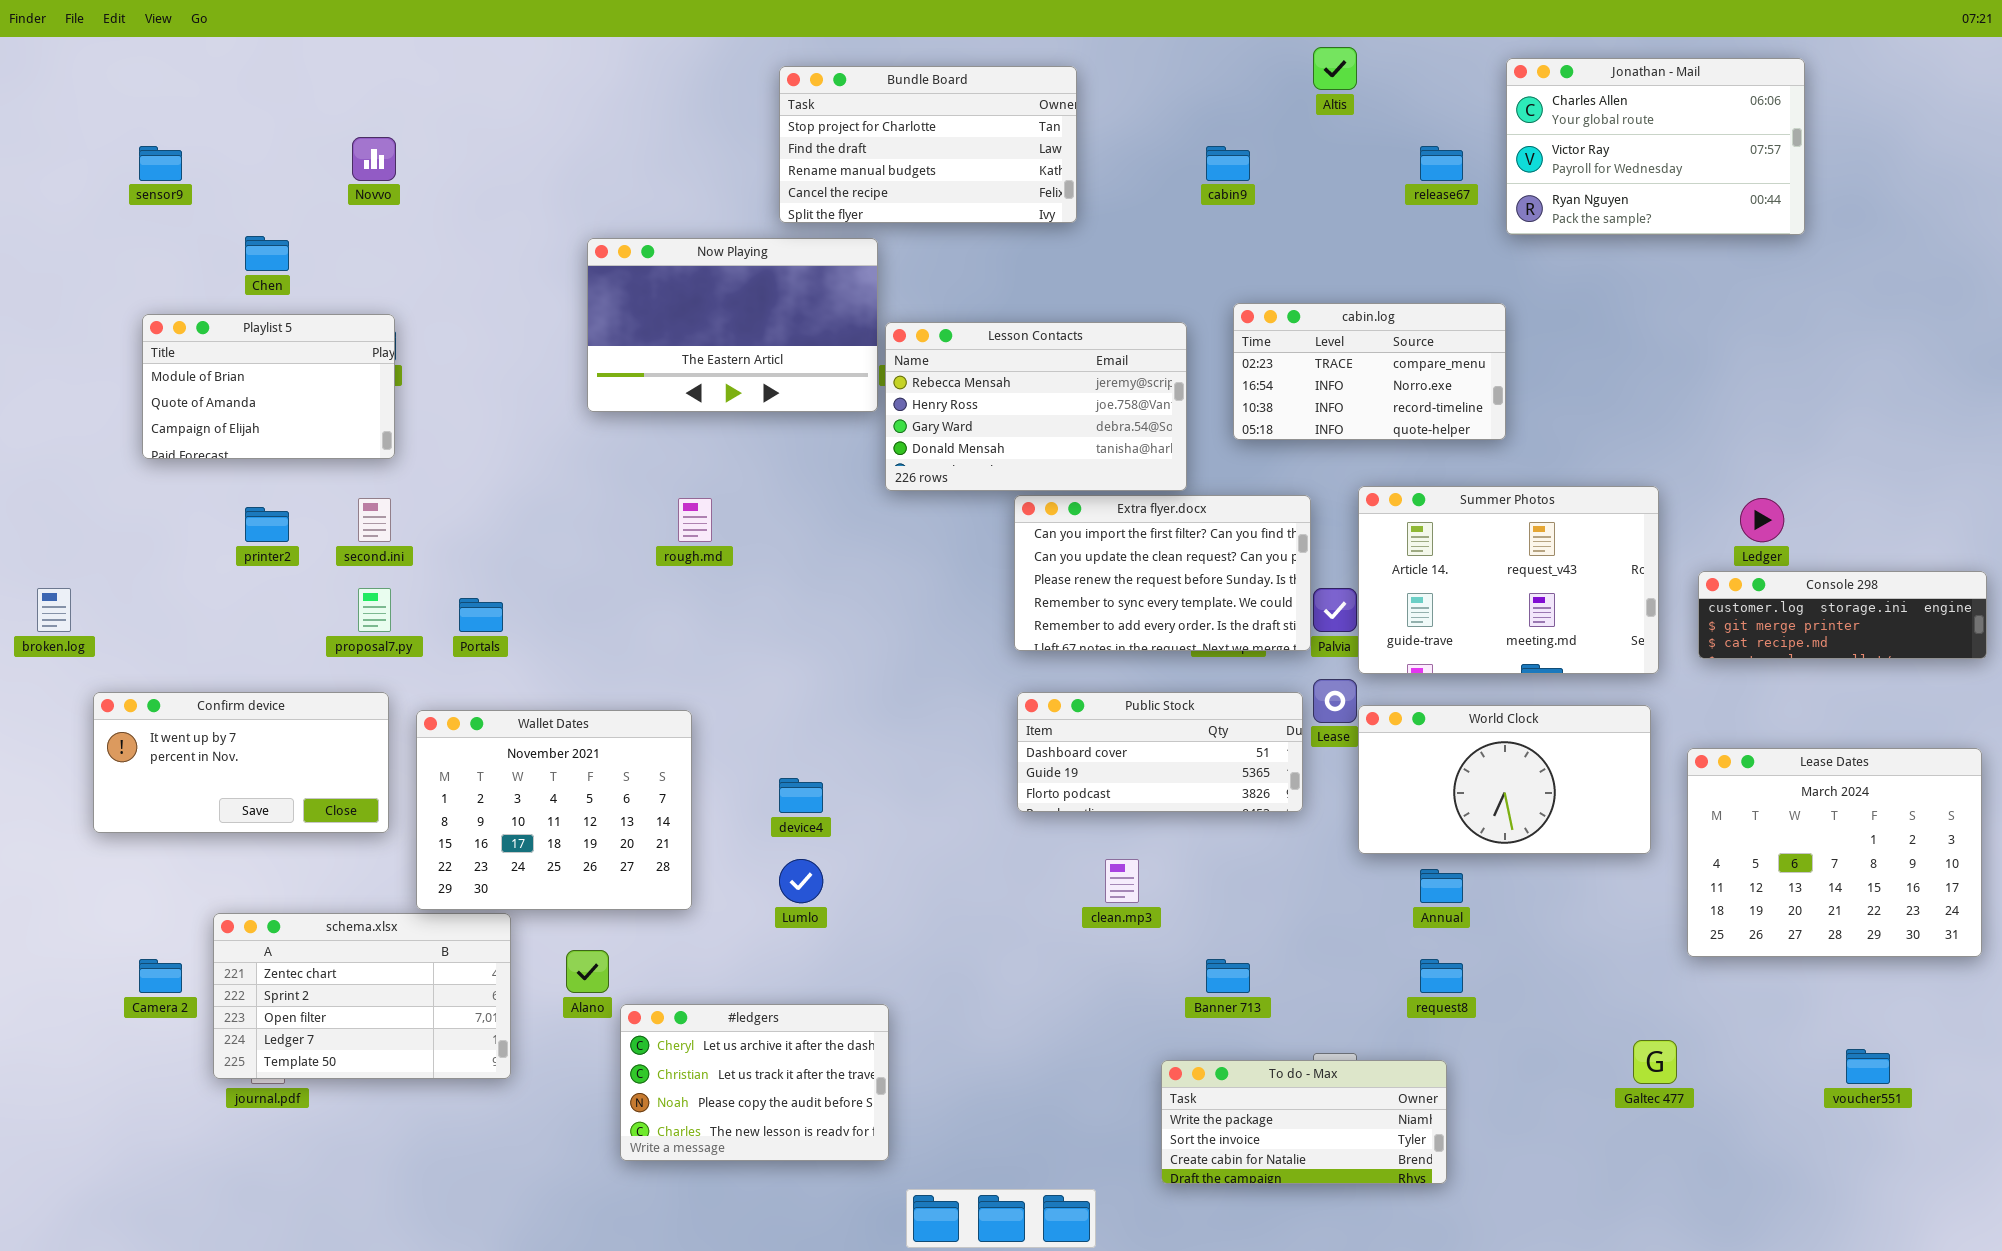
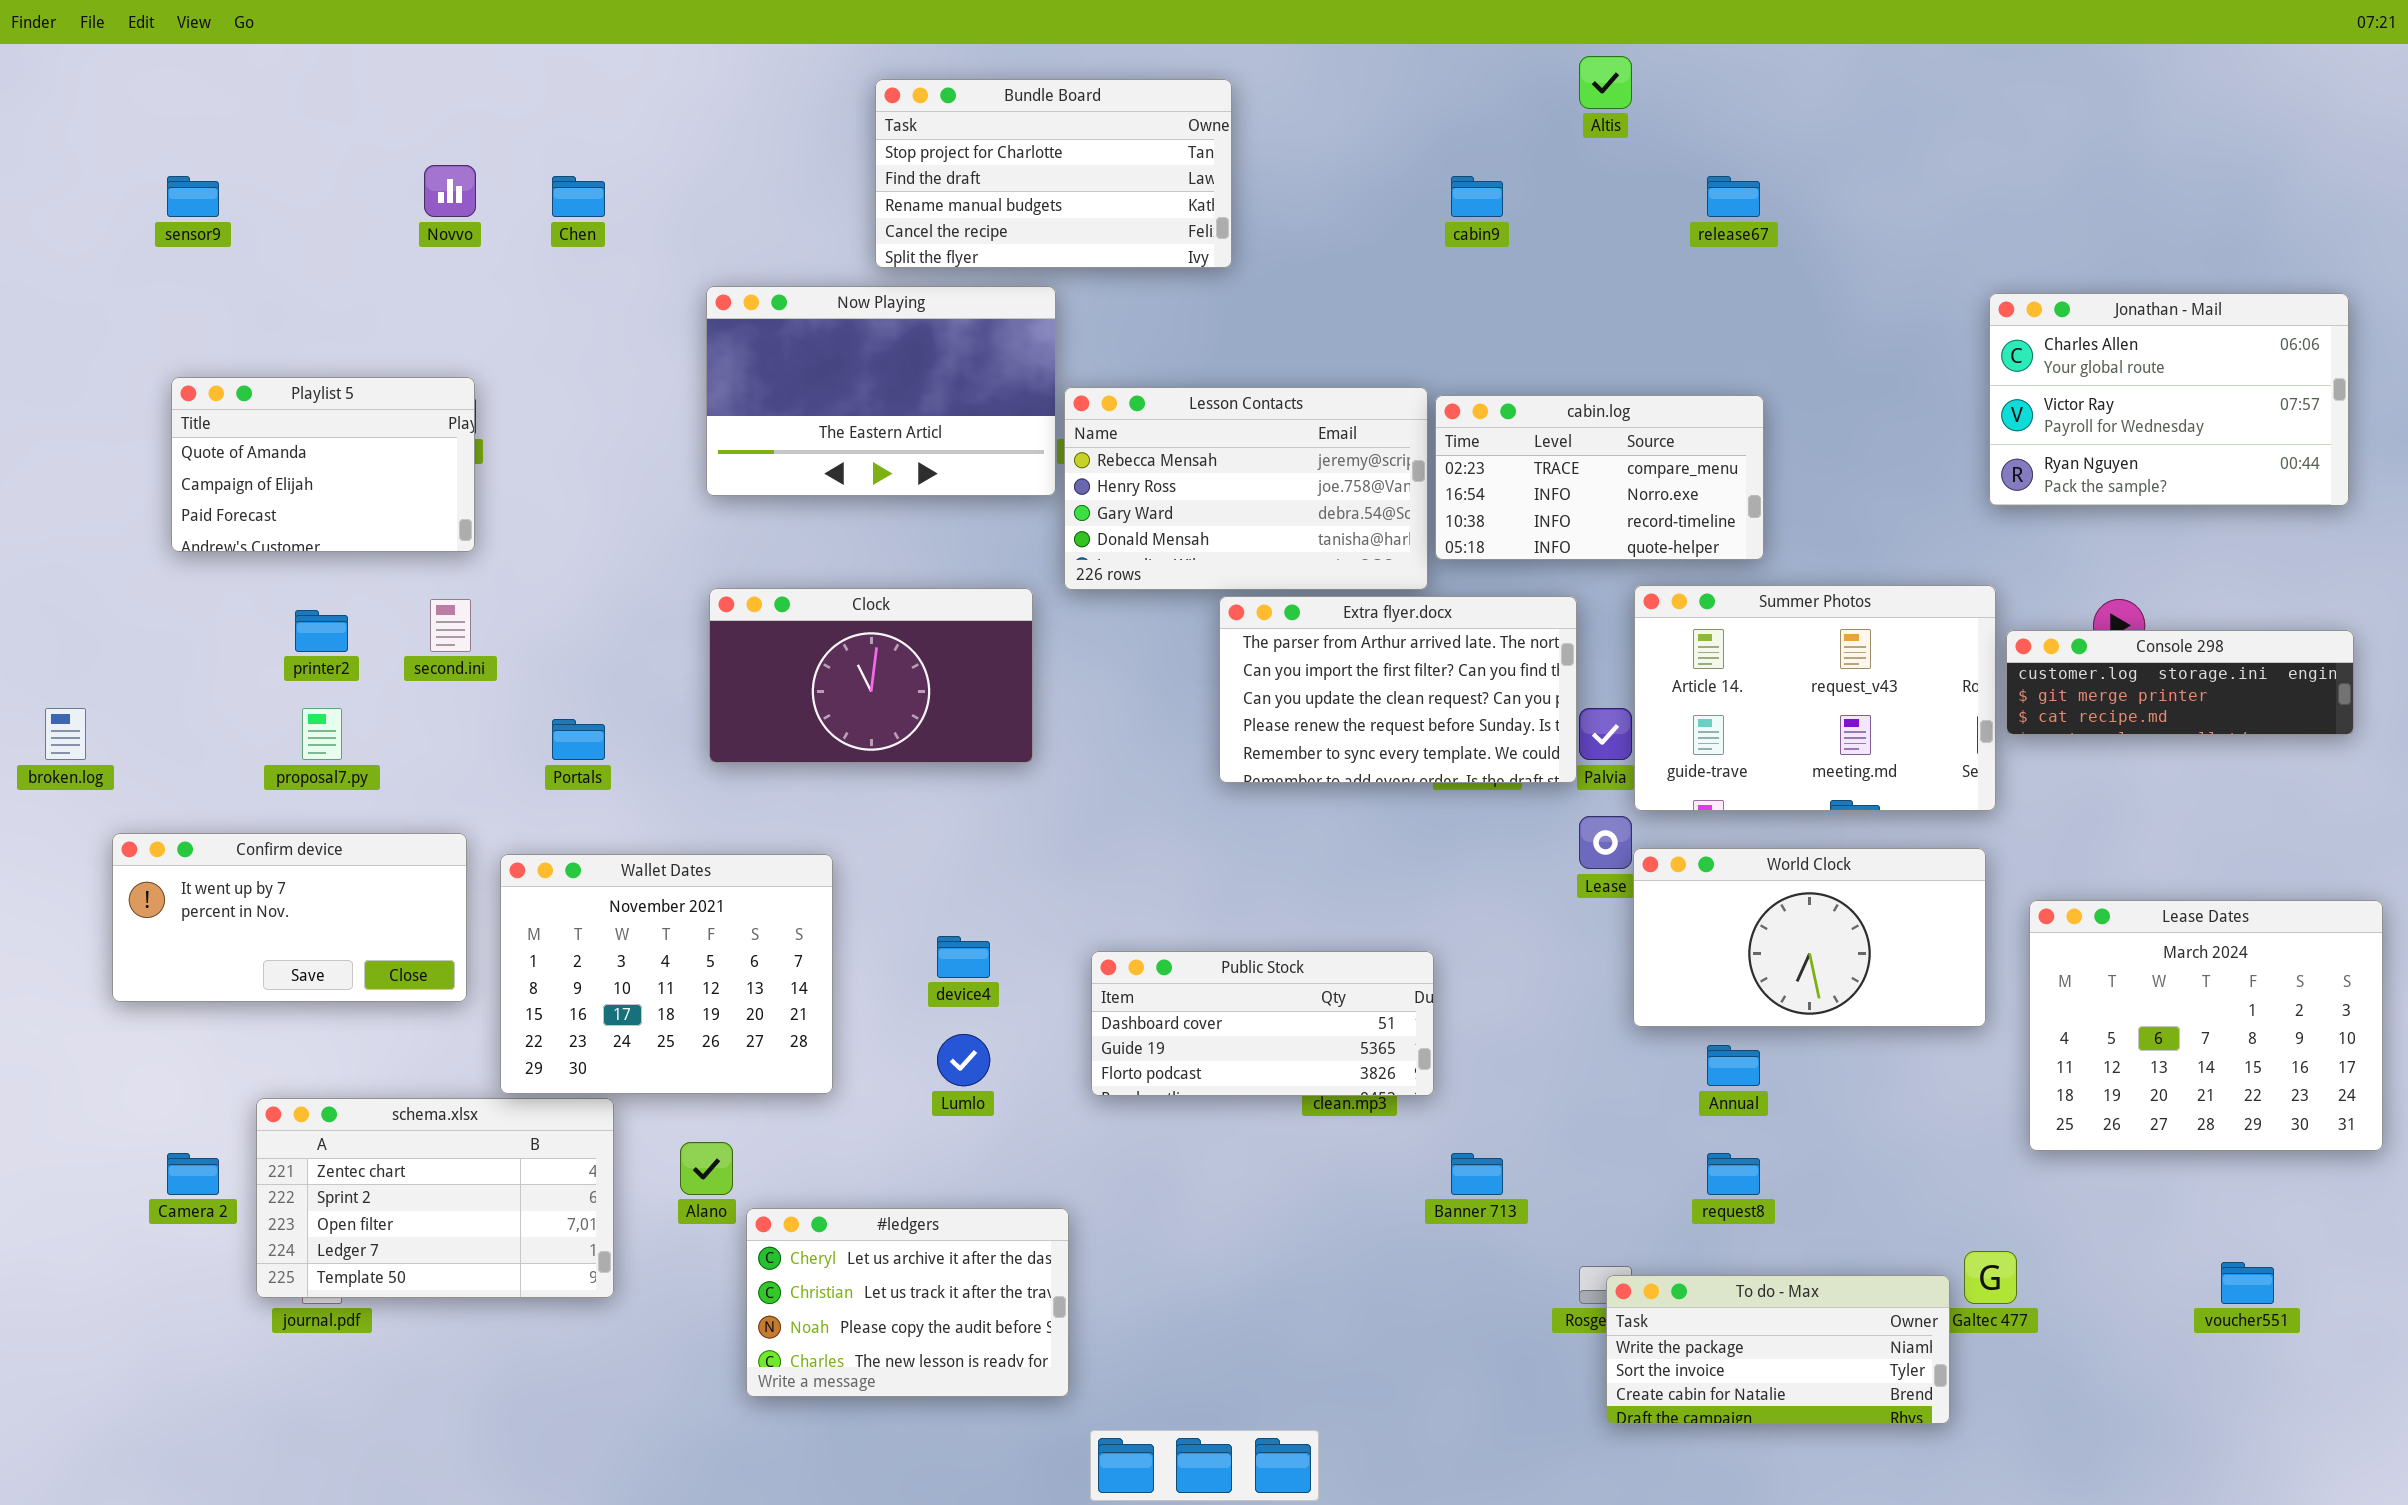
Jonathan - Mail: [1506,58,1805,235] -> [1989,293,2349,506], moved
Bundle Board: [779,66,1077,223] -> [875,79,1232,268], moved
Chen: [245,236,289,271] -> [552,176,605,217], moved
cabin.log: [1233,303,1506,440] -> [1435,395,1764,560], moved
Playlist 5: [142,314,395,459] -> [171,377,475,552], scrolled down 1 row
Clock: none -> [709,588,1033,763], opened
Extra flyer.docx: [1014,495,1311,651] -> [1219,596,1577,783], scrolled up 1 row
Console 298: [1698,571,1987,659] -> [2006,630,2354,735], moved
proposal7.py: [358,588,391,632] -> [302,708,342,760], moved
Public Stock: [1017,692,1303,812] -> [1091,951,1434,1096], moved
To do - Max: [1161,1060,1447,1184] -> [1606,1275,1950,1424], moved

